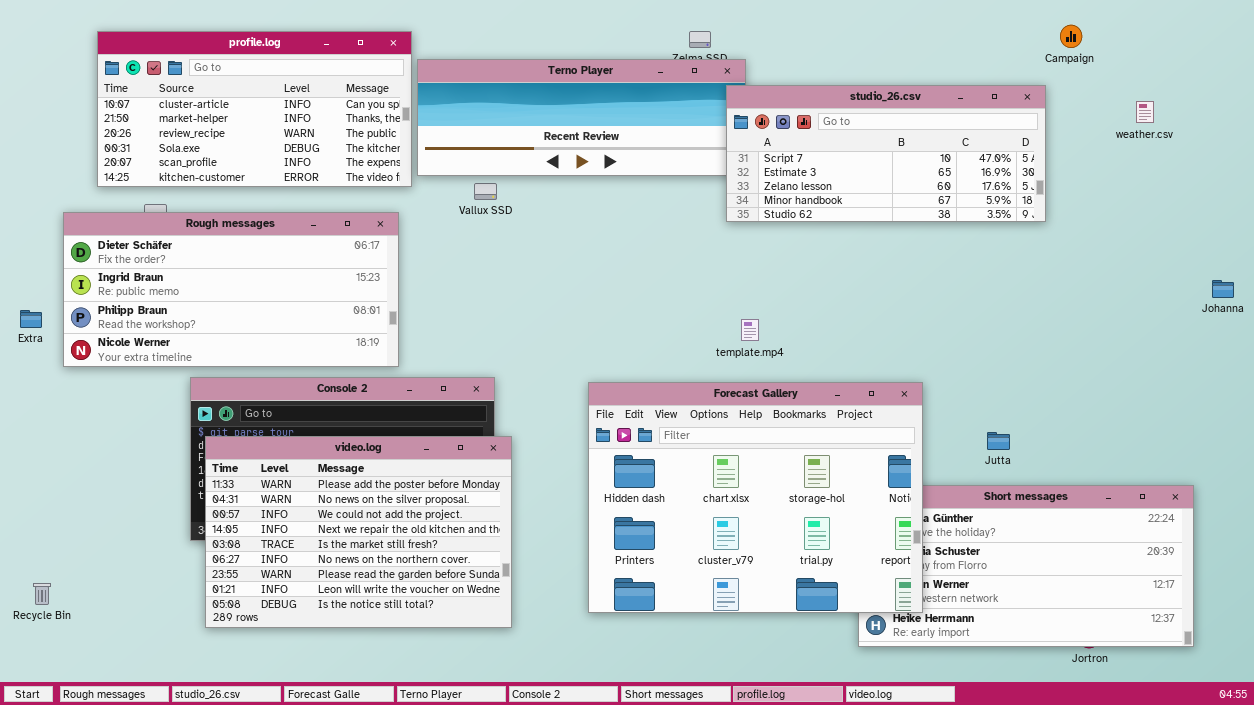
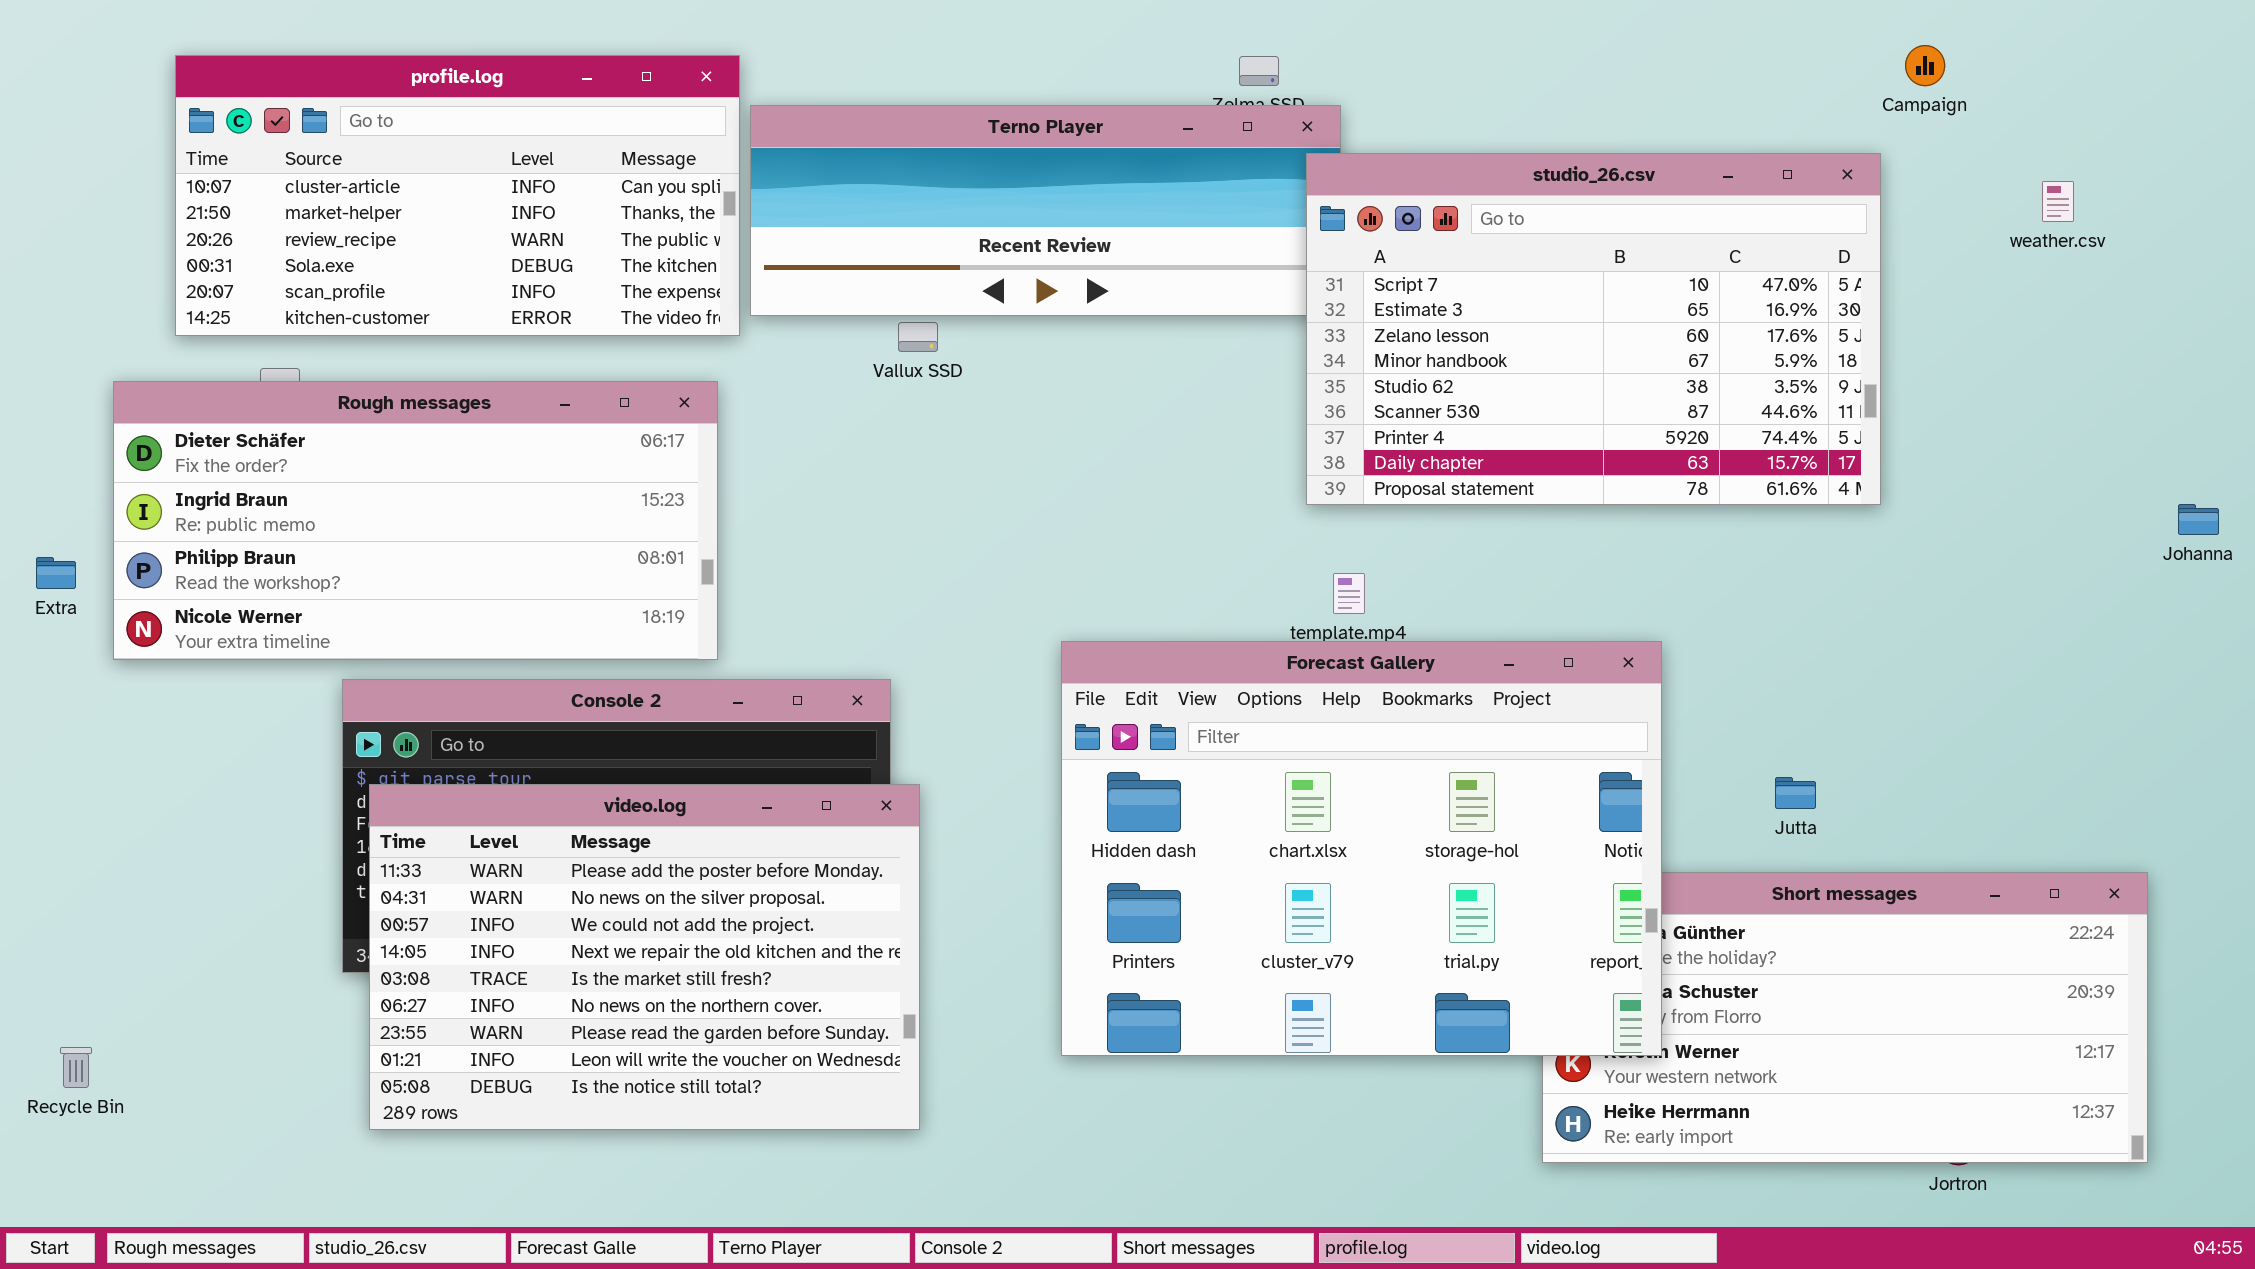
studio_26.csv: [726,85,1046,222] -> [1306,153,1881,505], resized
Vallux SSD: [474,183,497,200] -> [898,322,938,352], moved
Forecast Gallery: [588,382,923,613] -> [1061,641,1662,1056], moved

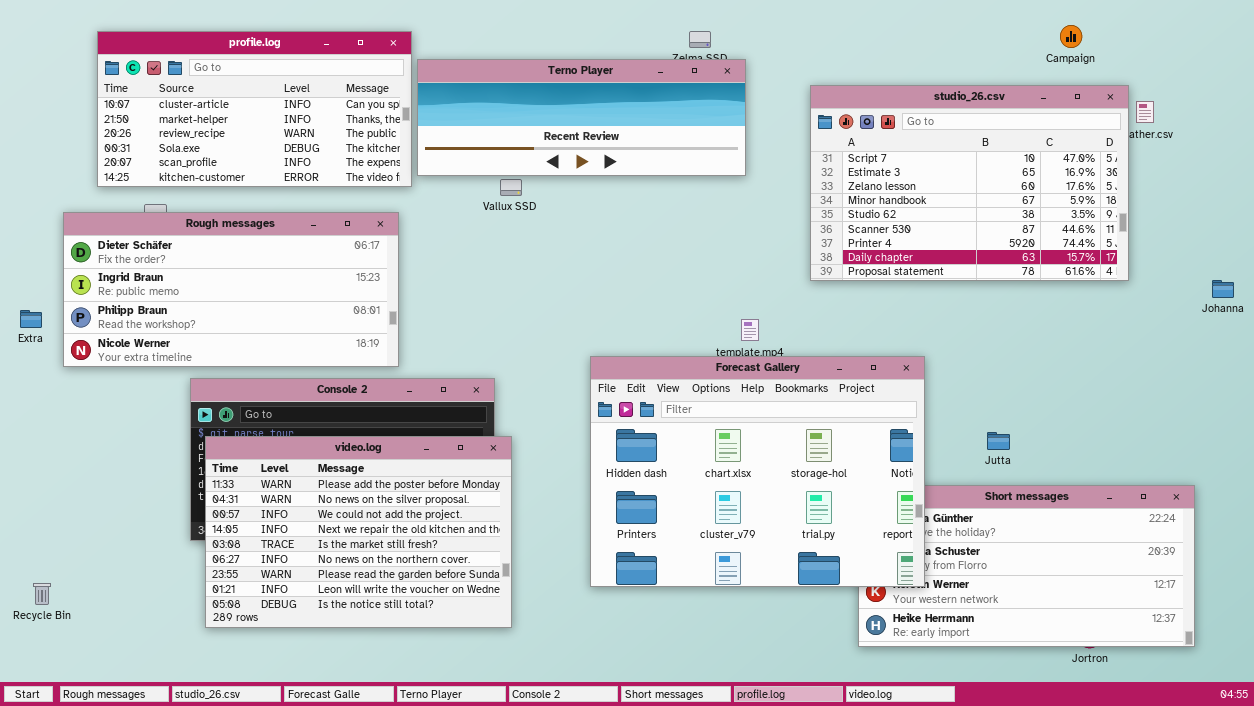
studio_26.csv: [1306,153,1881,505] -> [810,85,1129,281], moved

